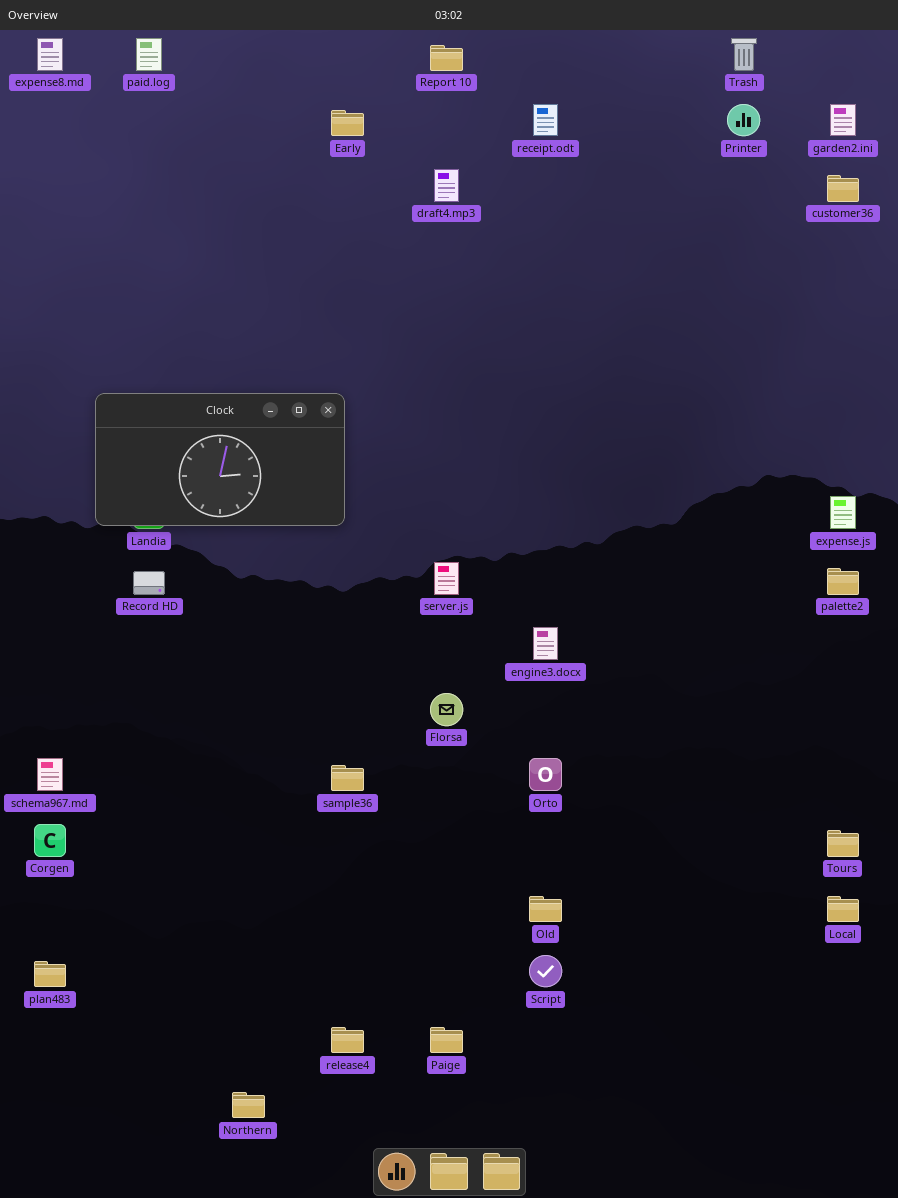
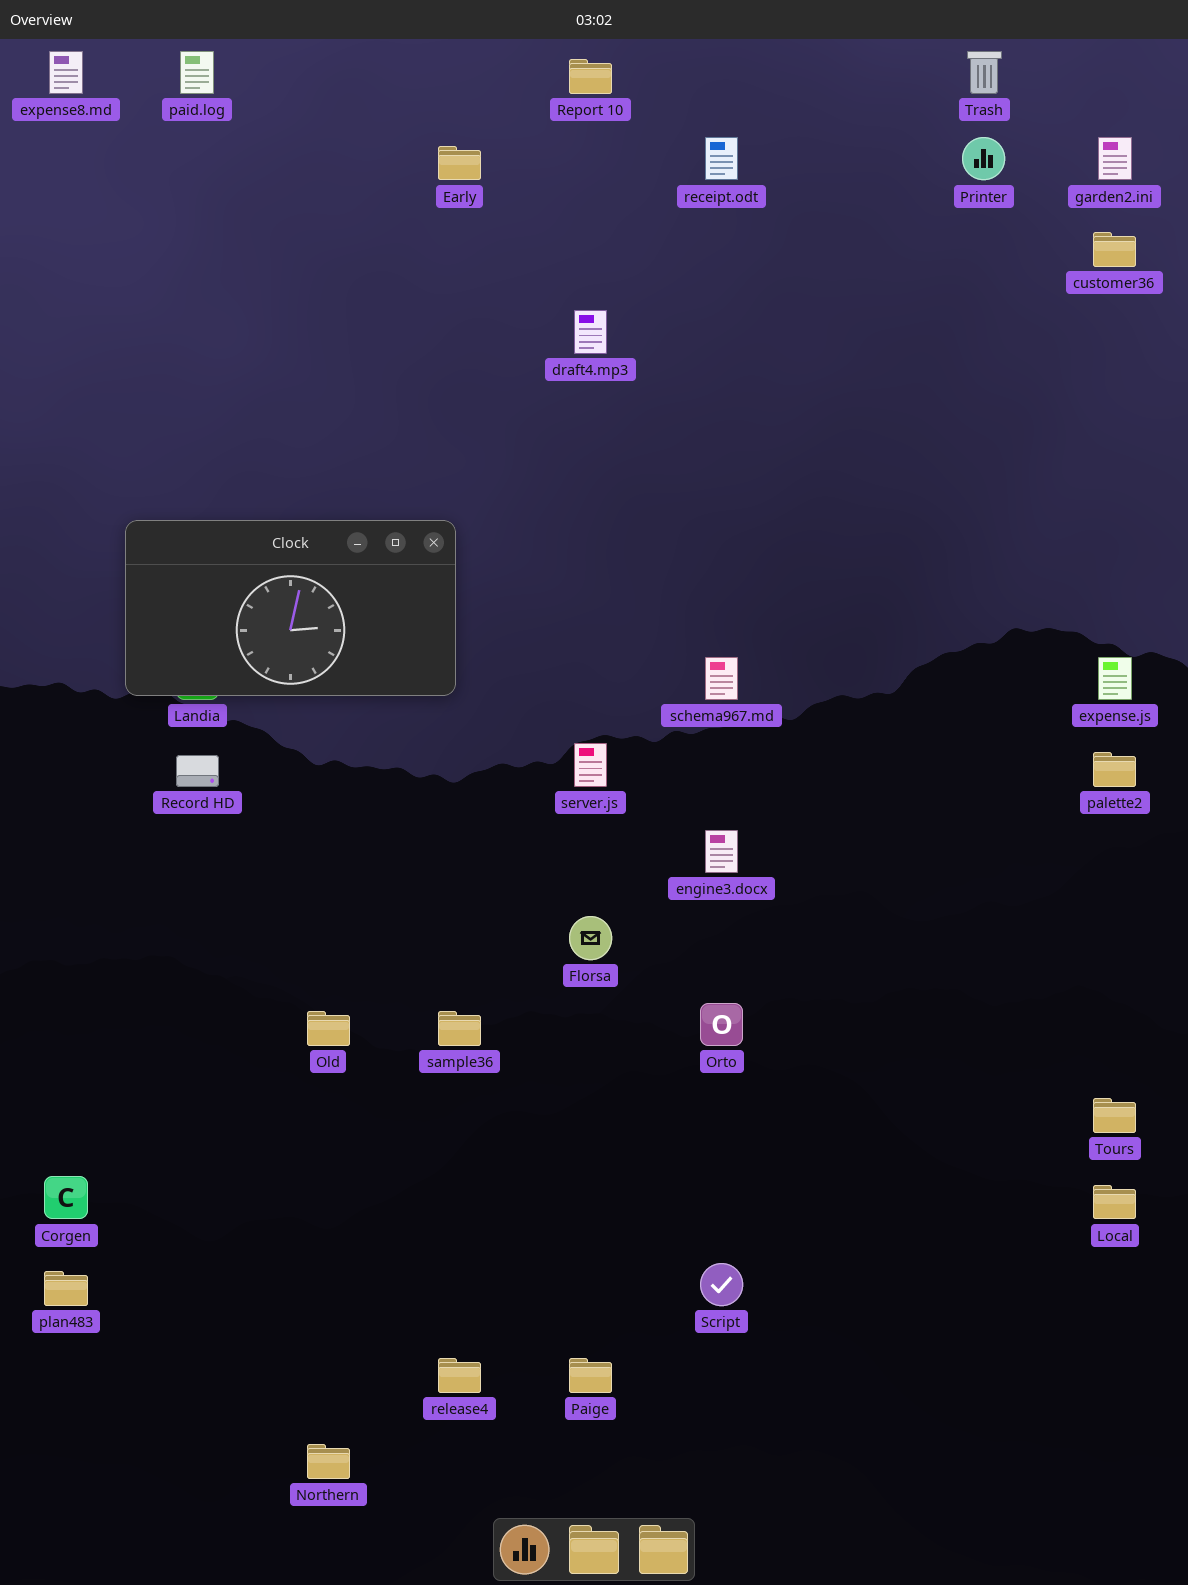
draft4.mp3: [434,169,459,202] -> [574,310,607,354], moved
schema967.md: [37,758,63,791] -> [705,657,738,700], moved
Corgen: [34,824,66,857] -> [44,1176,88,1219], moved
Old: [529,896,562,922] -> [307,1011,350,1046], moved

